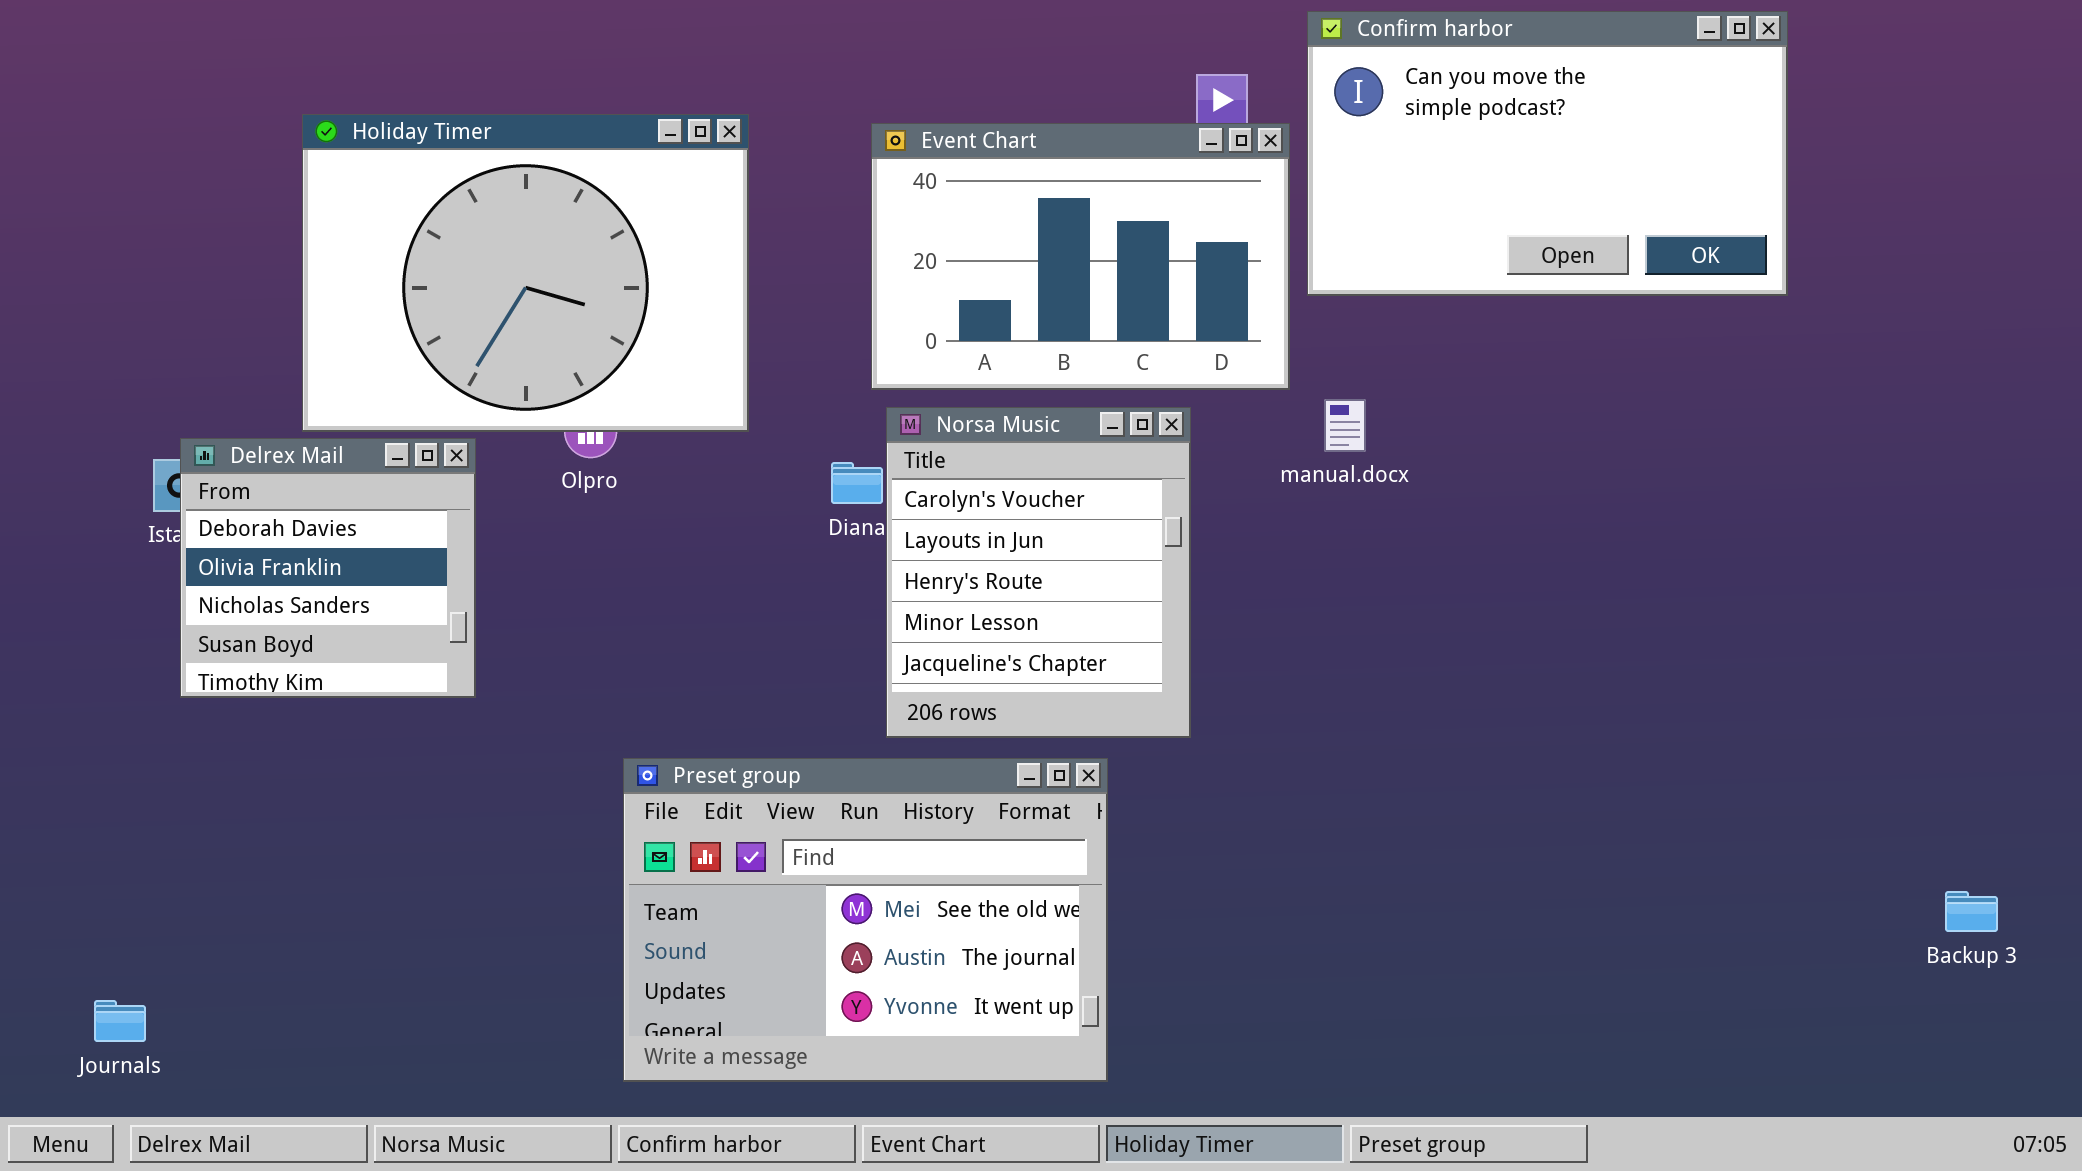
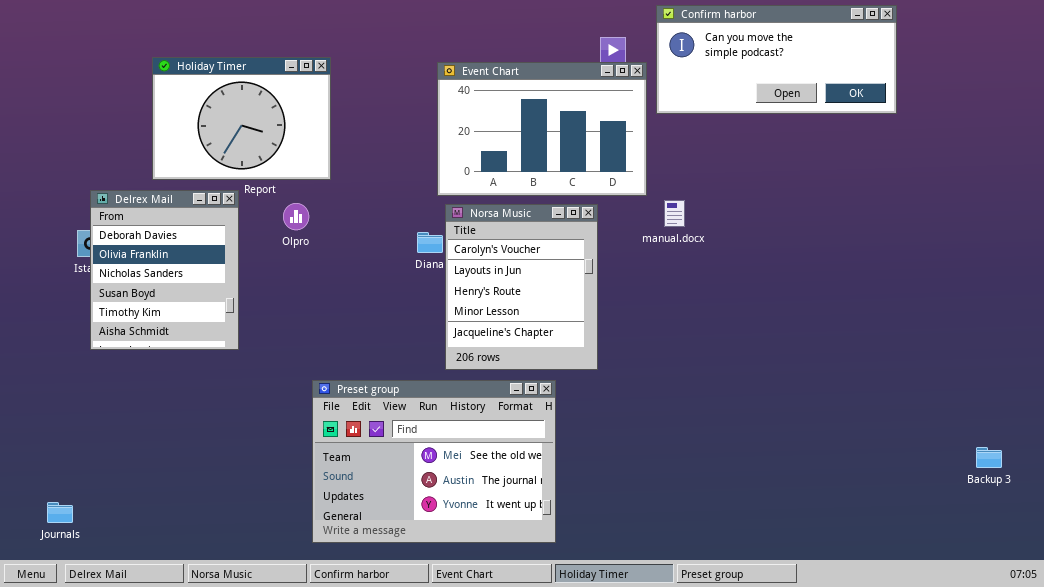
Confirm harbor: [1307,11,1788,296] -> [656,5,897,114], resized
Holiday Timer: [302,114,749,432] -> [152,57,331,180], resized
Delrex Mail: [180,438,476,698] -> [90,190,239,350], resized

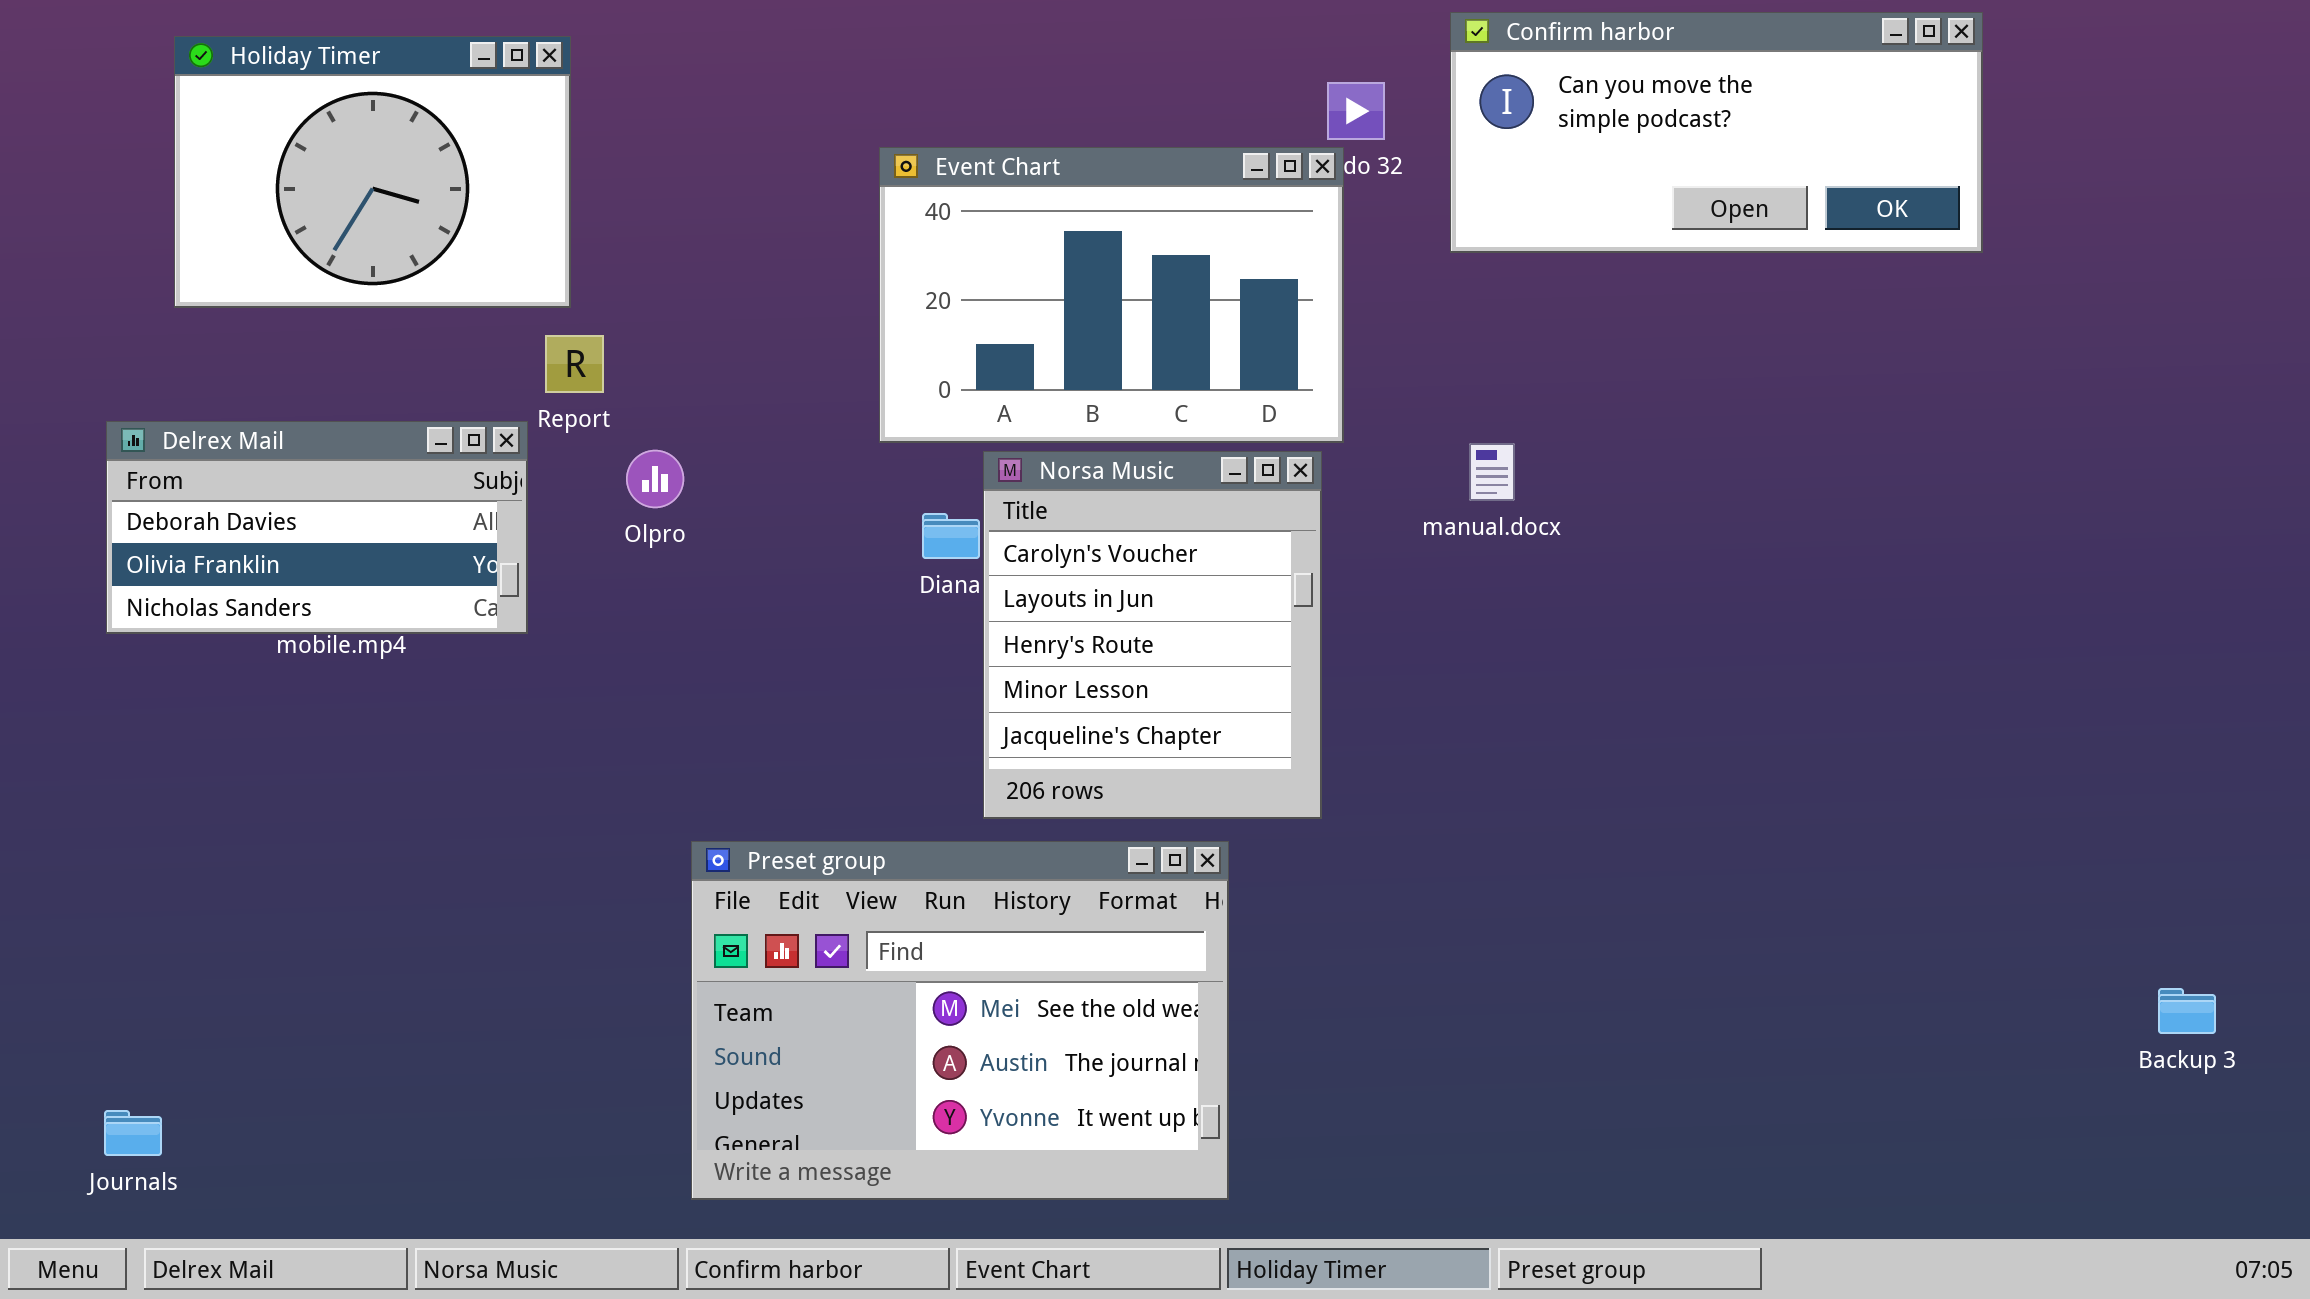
Holiday Timer: [152,57,331,180] -> [174,36,571,308], moved
Event Chart: [437,62,647,196] -> [879,147,1344,443], moved
Delrex Mail: [90,190,239,350] -> [106,421,528,634], resized

